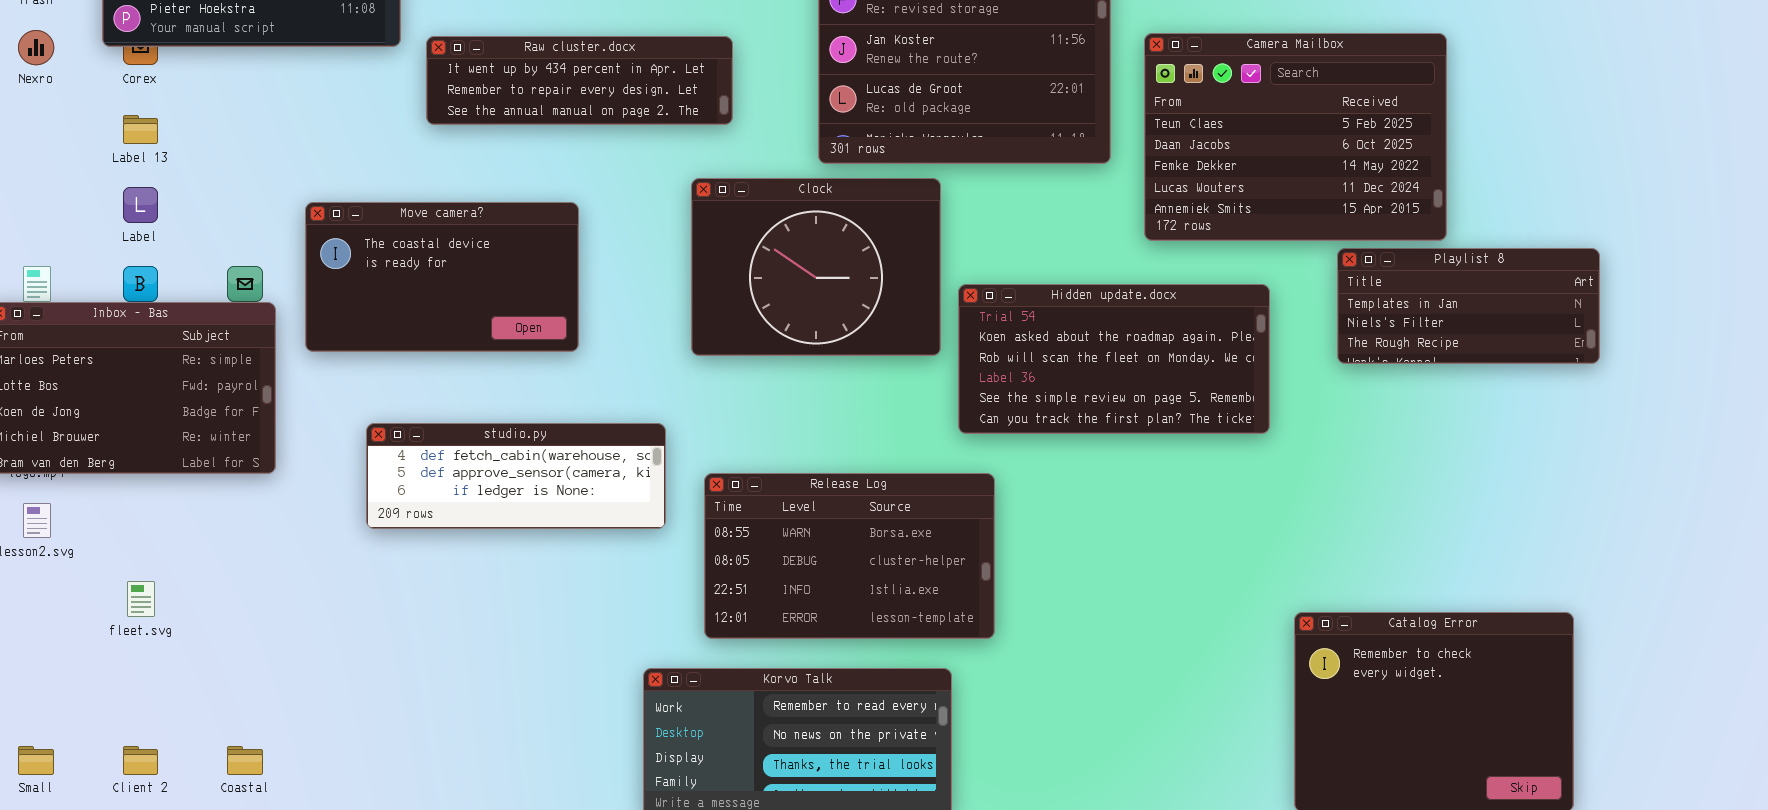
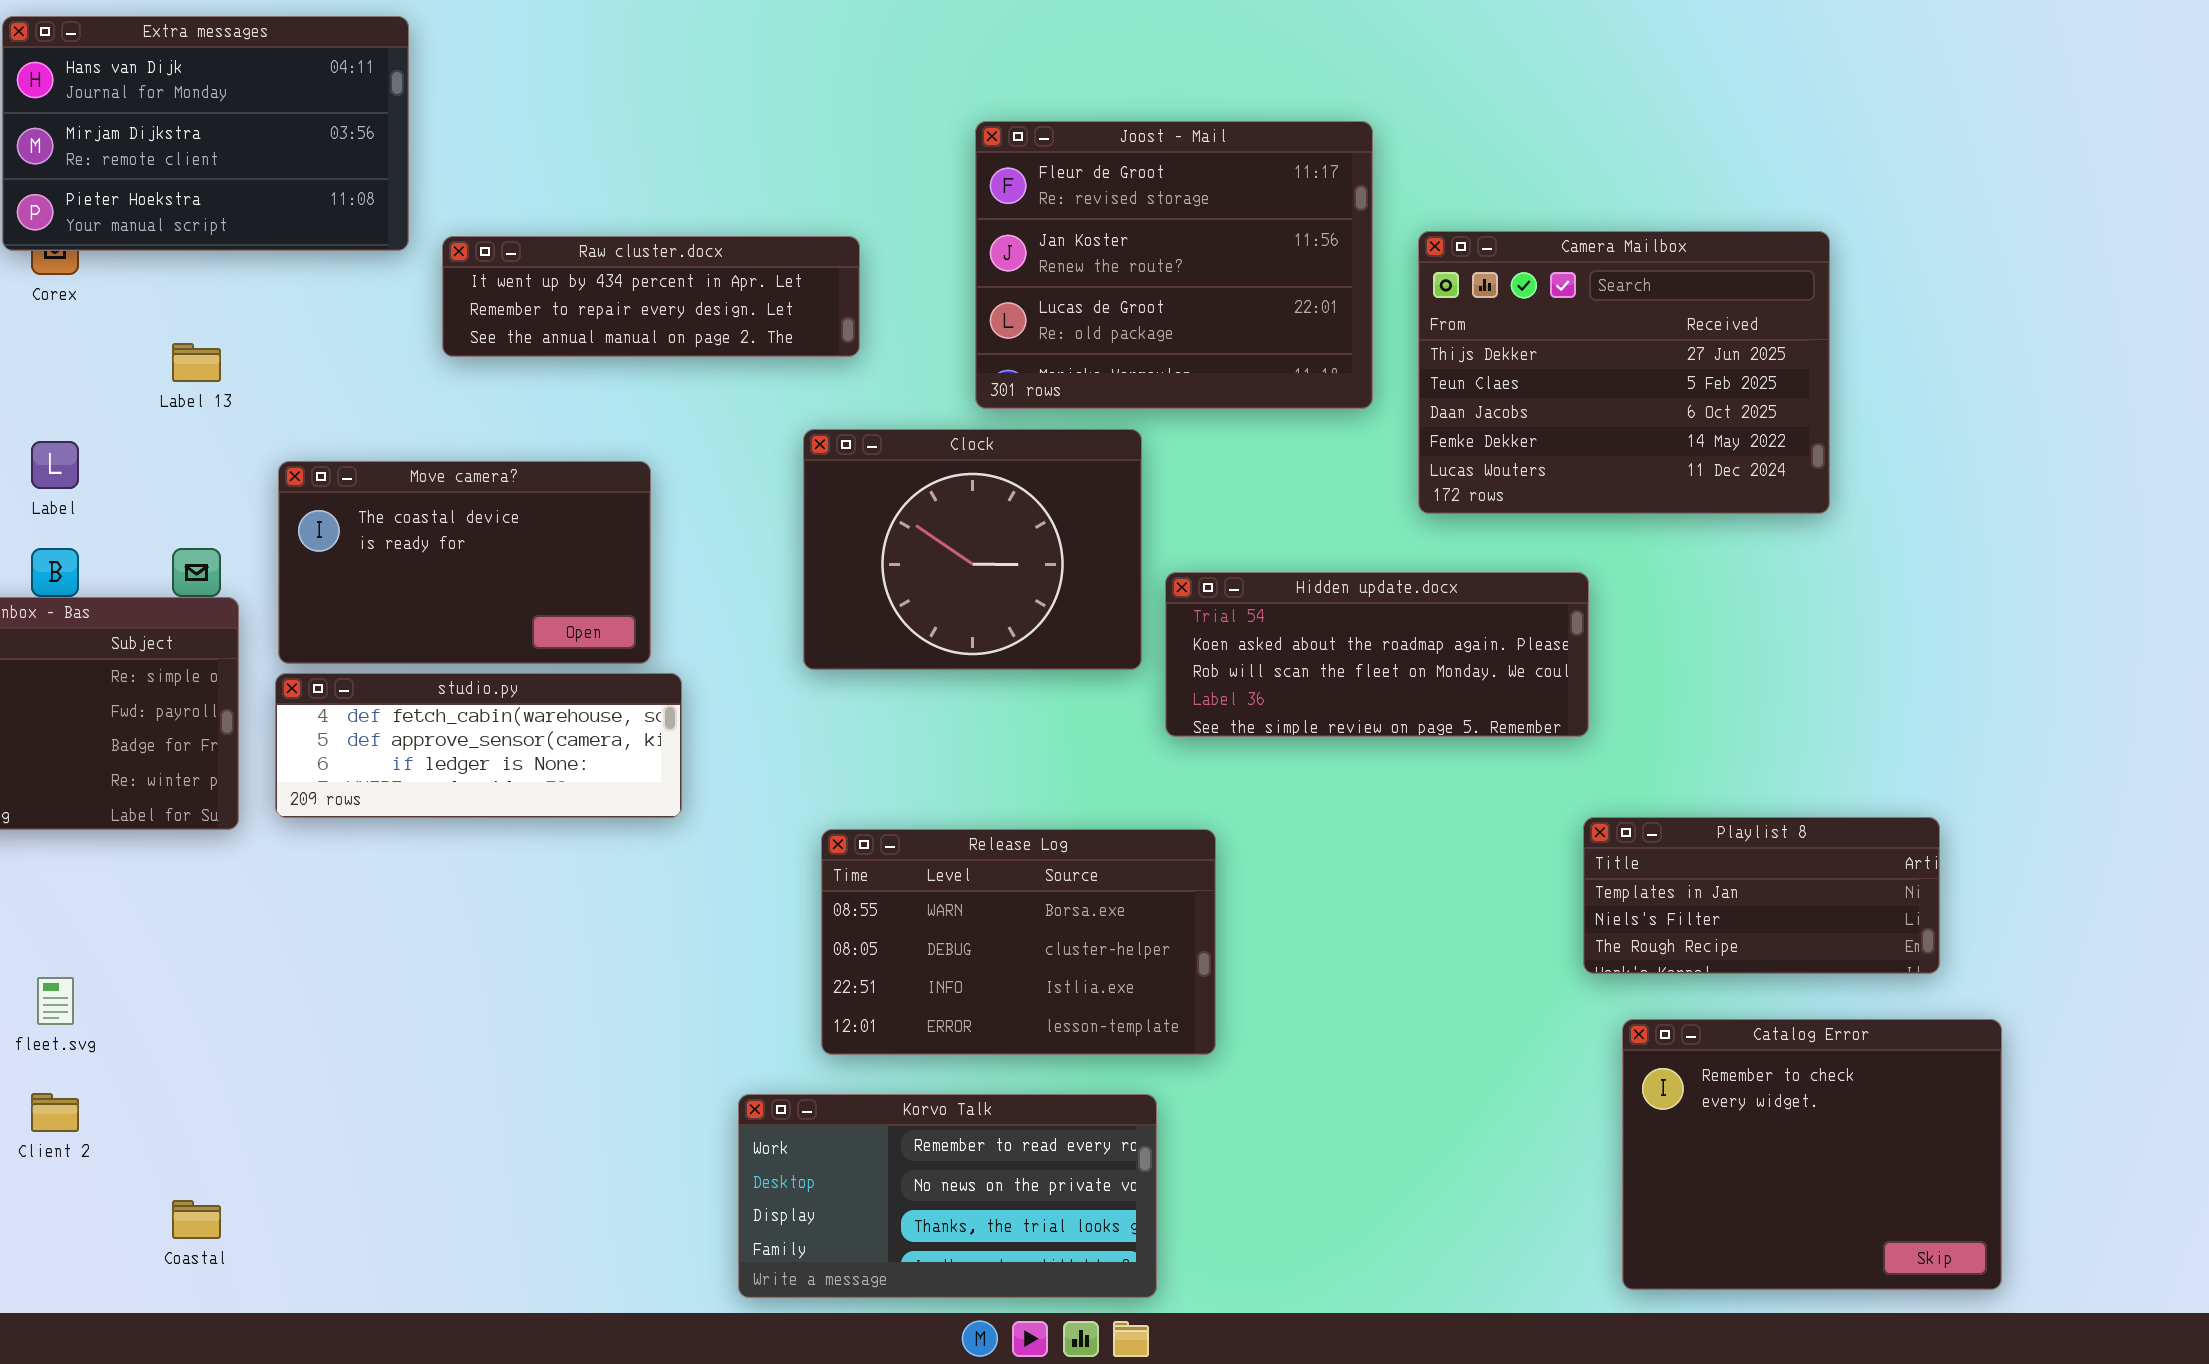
Camera Mailbox: [1144,33,1447,241] -> [1418,231,1830,514], scrolled up 1 row
Label 13: [123,115,158,144] -> [172,343,221,382], moved
Playlist 8: [1337,248,1600,364] -> [1583,817,1940,974], moved
Hidden update.docx: [958,284,1270,434] -> [1165,572,1589,737], resized
studio.py: [366,423,666,529] -> [275,673,682,818], moved
Client 2: [123,746,158,775] -> [31,1093,79,1132], moved

